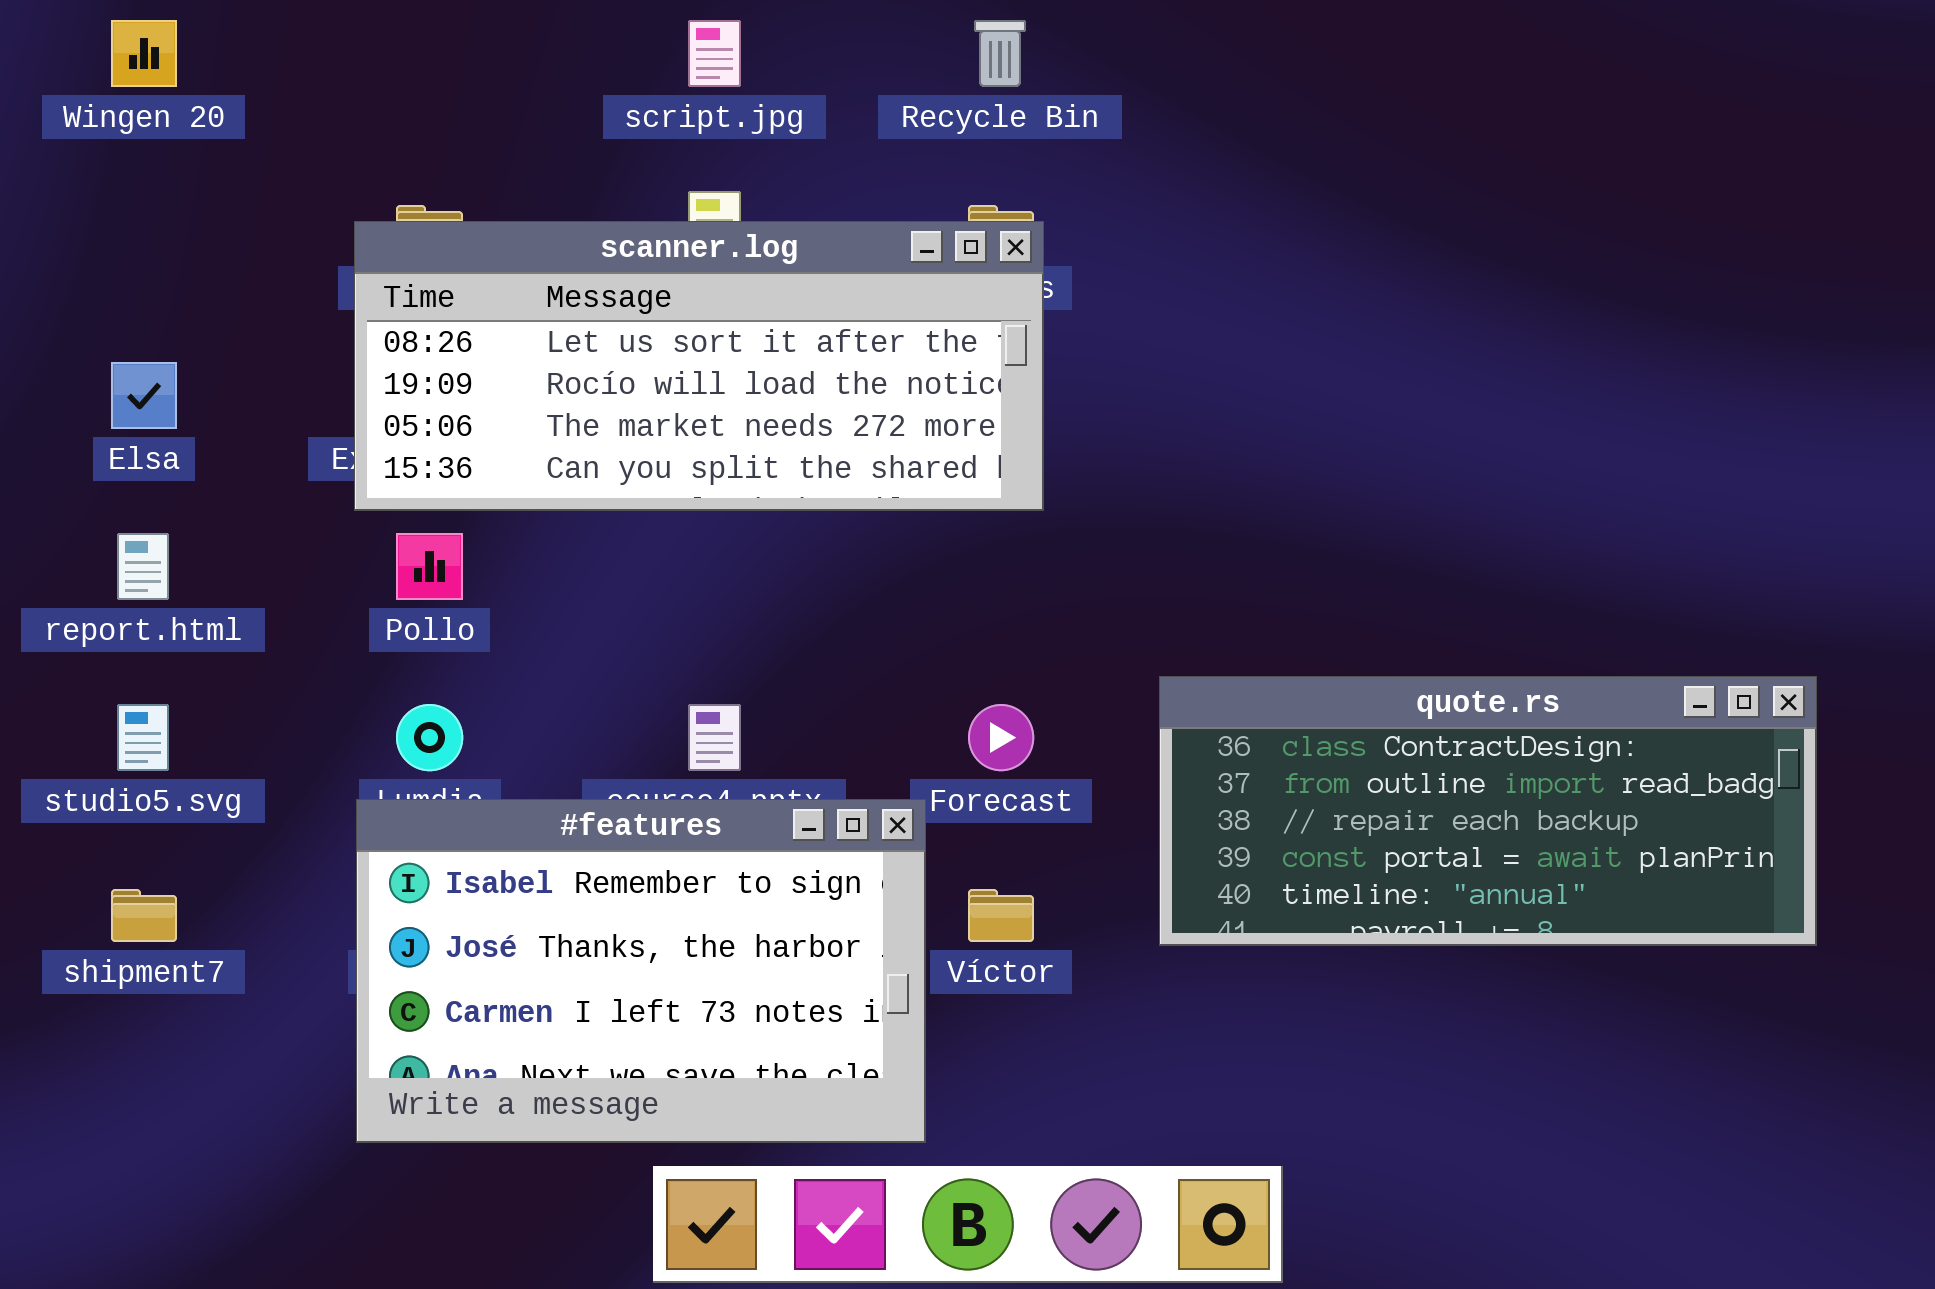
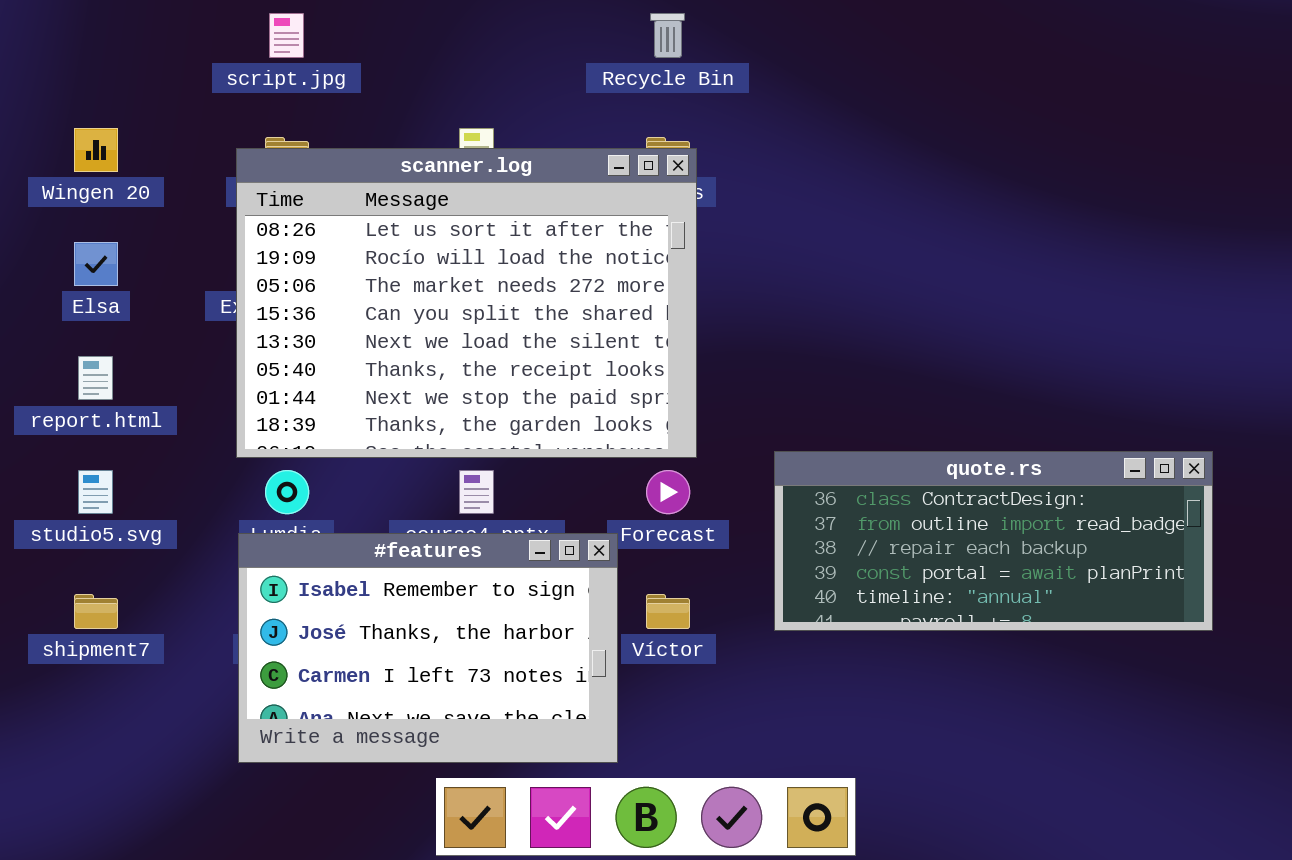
Wingen 20: [111,20,177,87] -> [74,128,118,172], moved
script.jpg: [688,20,741,87] -> [269,13,304,58], moved
scanner.log: [354,221,1044,511] -> [236,148,697,458], resized

